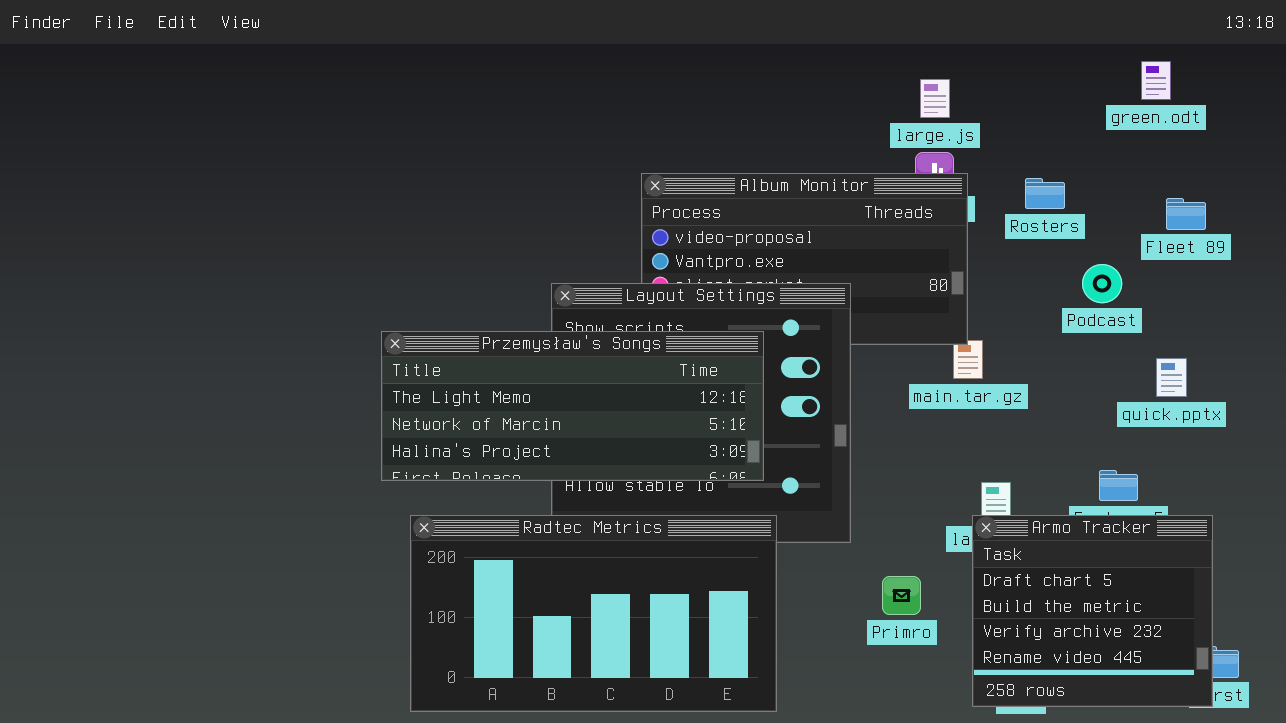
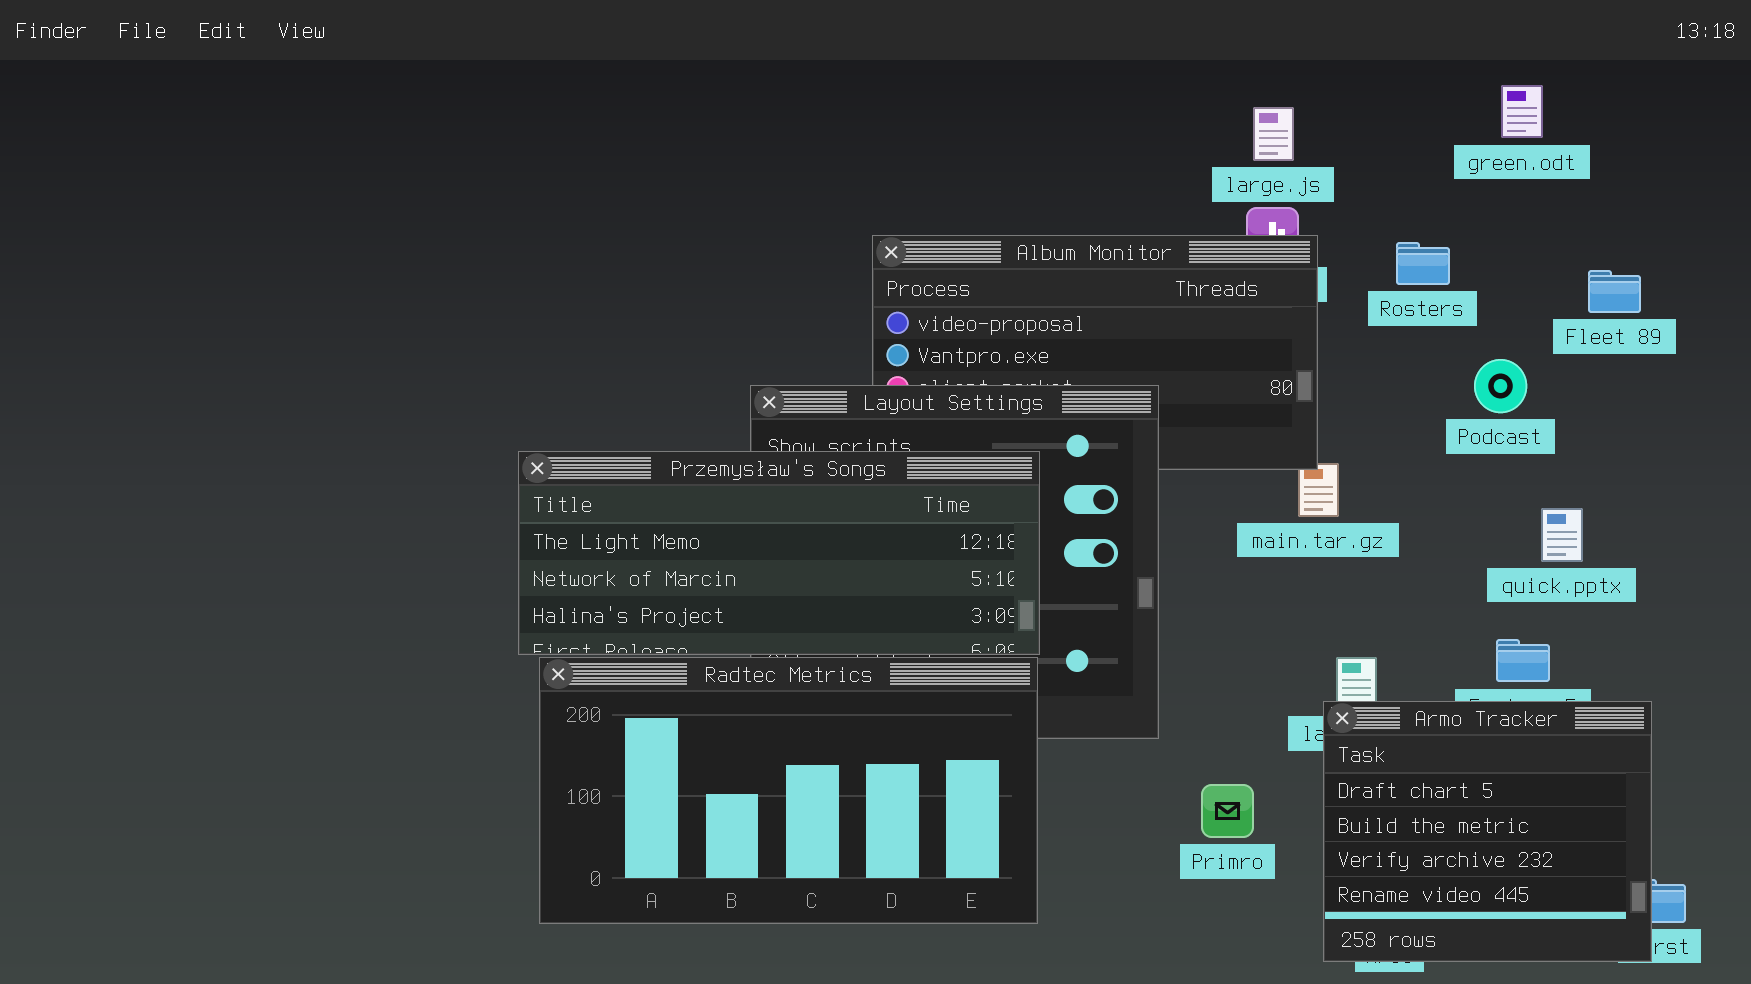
green.odt: [1141,61,1171,100] -> [1501,85,1543,138], moved
quick.pptx: [1156,358,1187,397] -> [1541,508,1583,562], moved
Radtec Metrics: [410,515,777,712] -> [539,657,1038,924], moved

